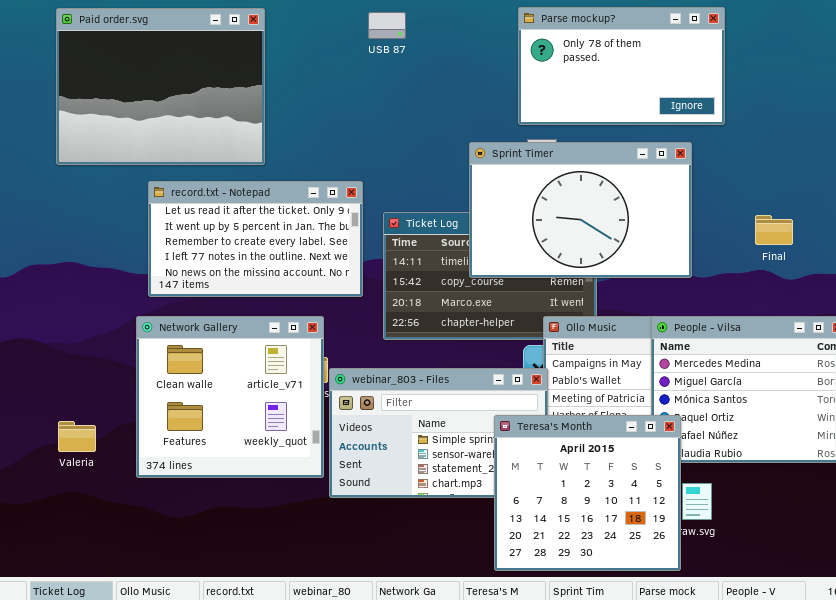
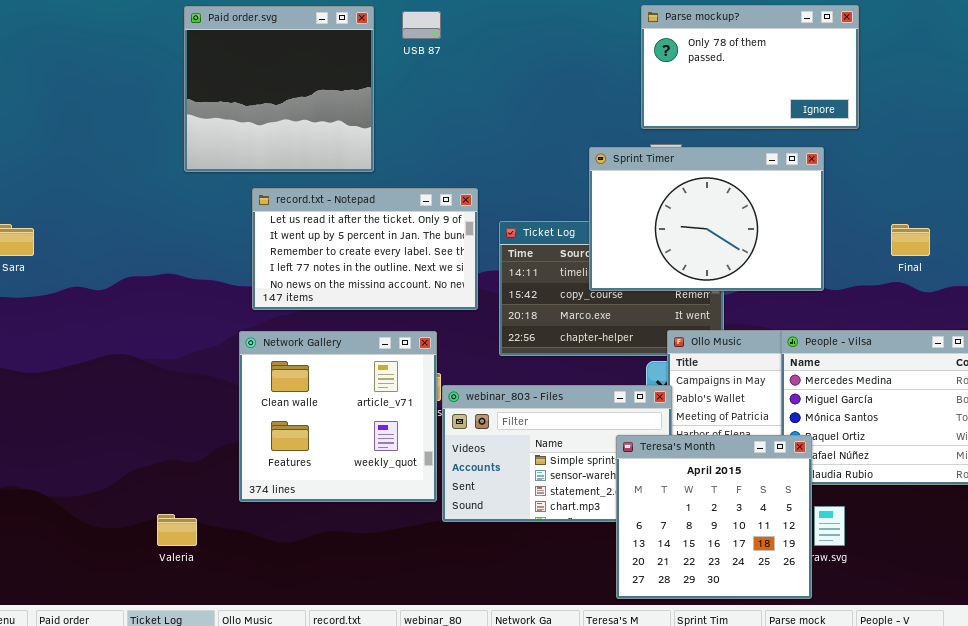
Paid order.svg: [56,8,265,165] -> [184,6,374,172], resized
USB 87: [368,12,406,39] -> [402,11,441,39], moved
Valeria: [58,421,96,452] -> [157,514,197,546], moved

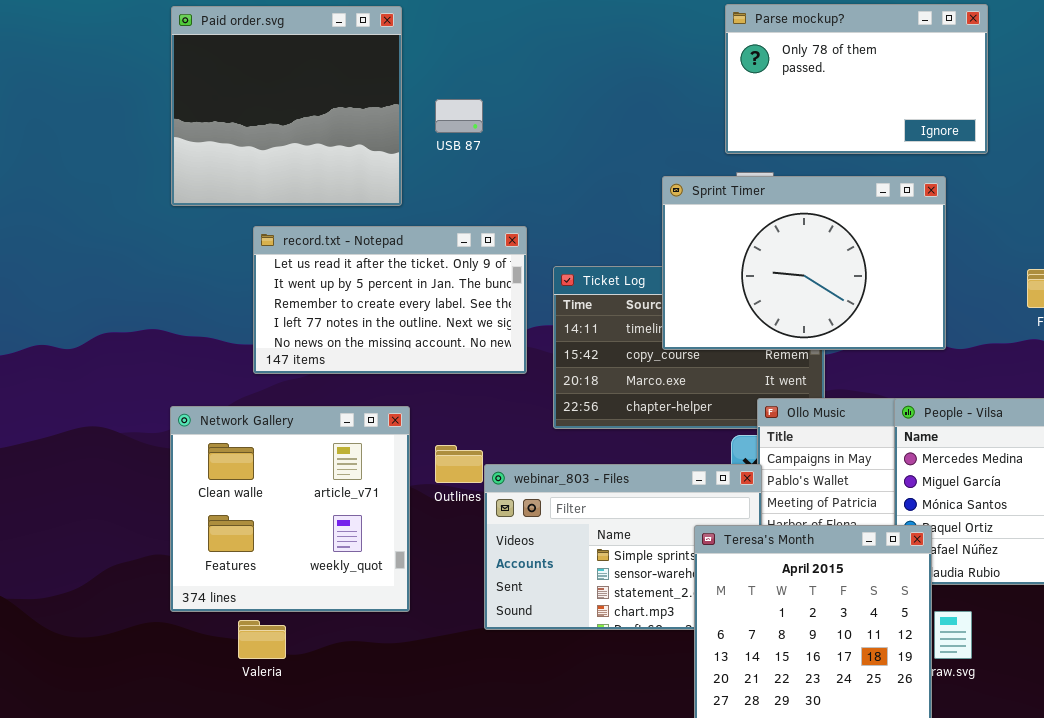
USB 87: [402,11,441,39] -> [435,99,483,133], moved
Network Gallery: [239,331,437,502] -> [170,406,410,612], moved
Valeria: [157,514,197,546] -> [238,620,286,659], moved

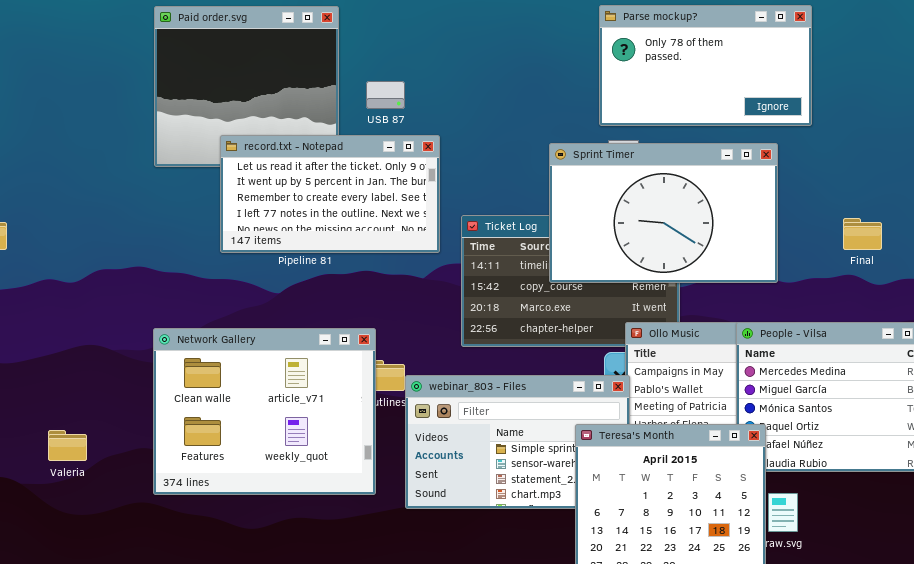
record.txt - Notepad: [253,226,527,374] -> [220,135,440,253], moved
Network Gallery: [170,406,410,612] -> [153,328,376,495], resized
Valeria: [238,620,286,659] -> [48,430,87,461], moved

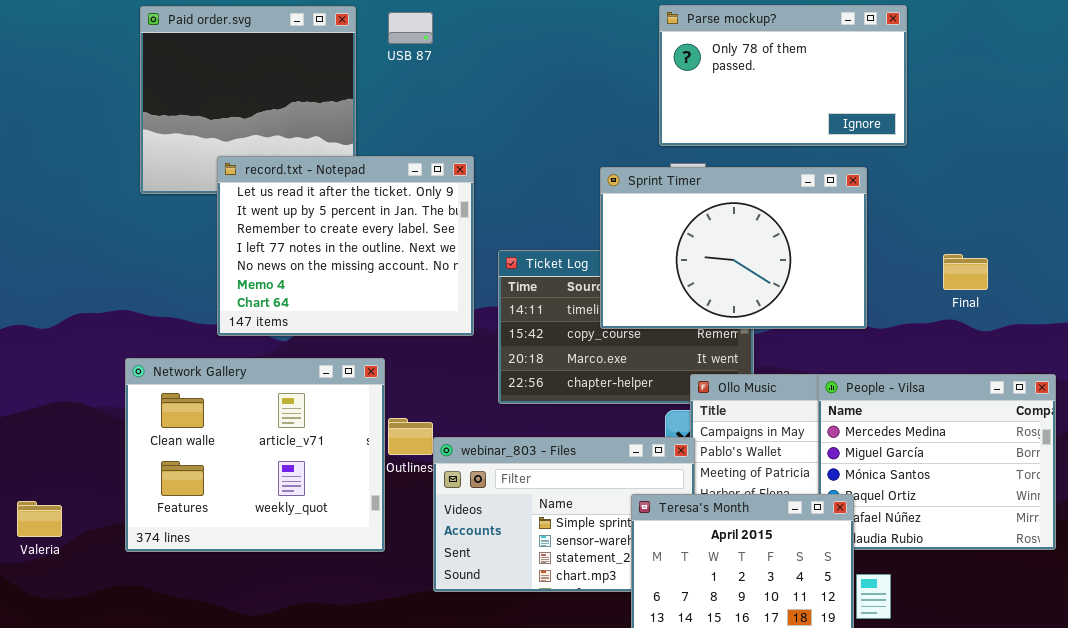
USB 87: [366,81,405,109] -> [388,12,433,44], moved
record.txt - Notepad: [220,135,440,253] -> [217,156,474,336], resized
Network Gallery: [153,328,376,495] -> [125,358,385,552], moved

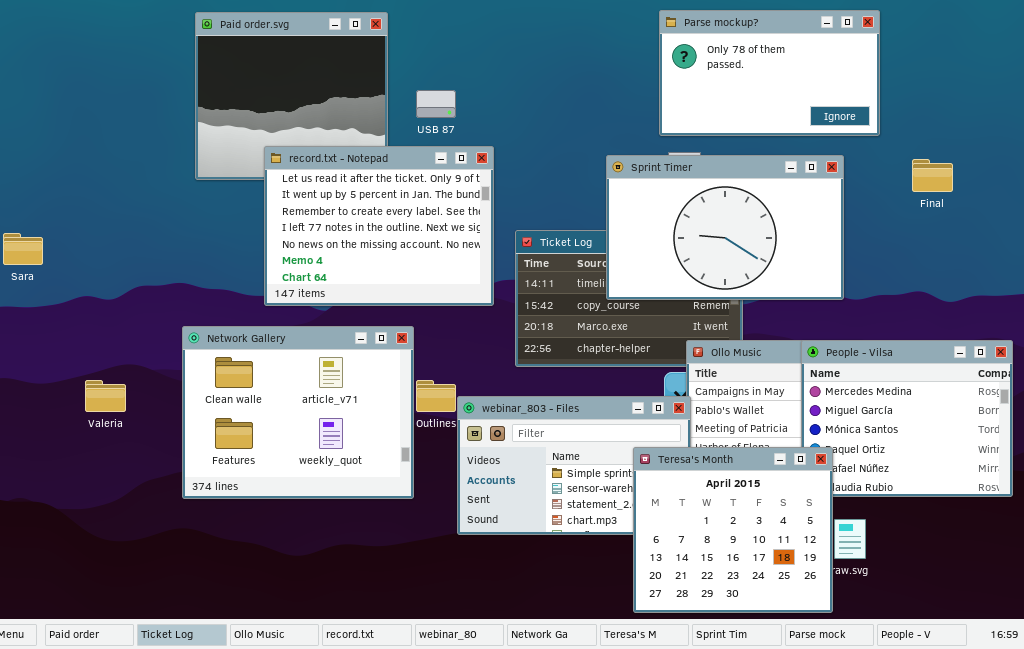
USB 87: [388,12,433,44] -> [416,90,456,118], moved
Final: [943,254,988,290] -> [912,159,953,192], moved
Valeria: [17,501,62,537] -> [85,380,126,412], moved

